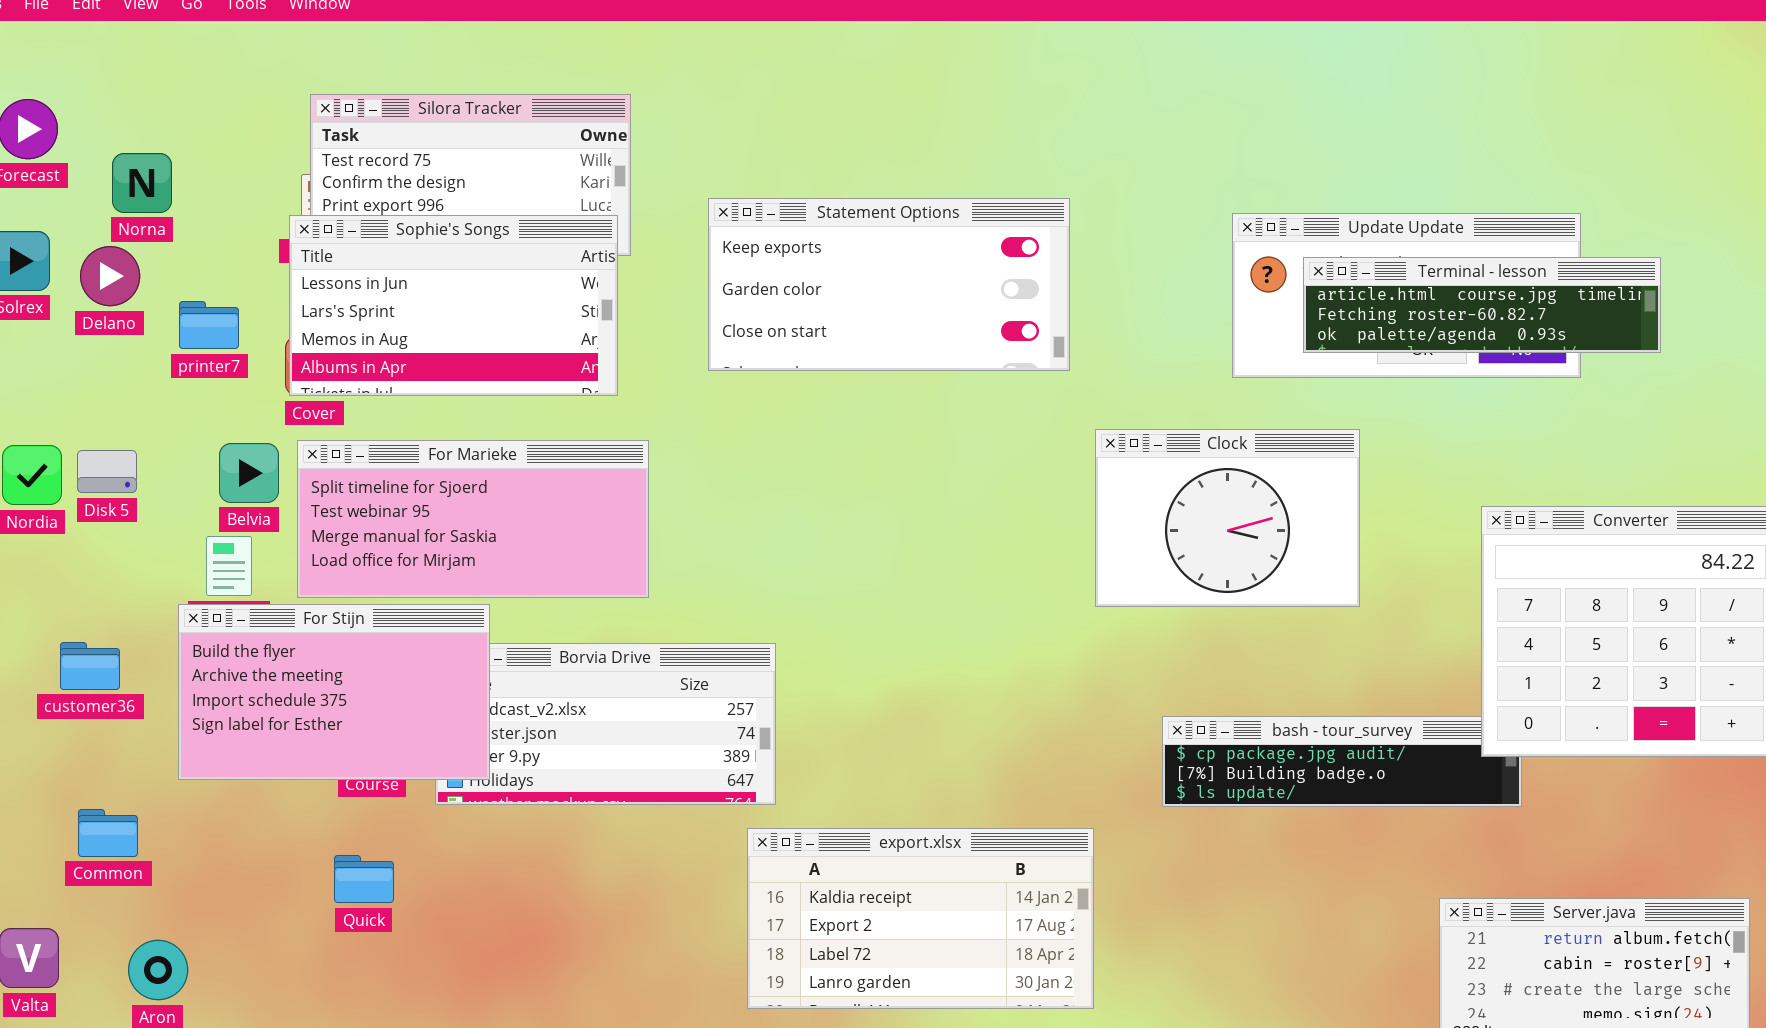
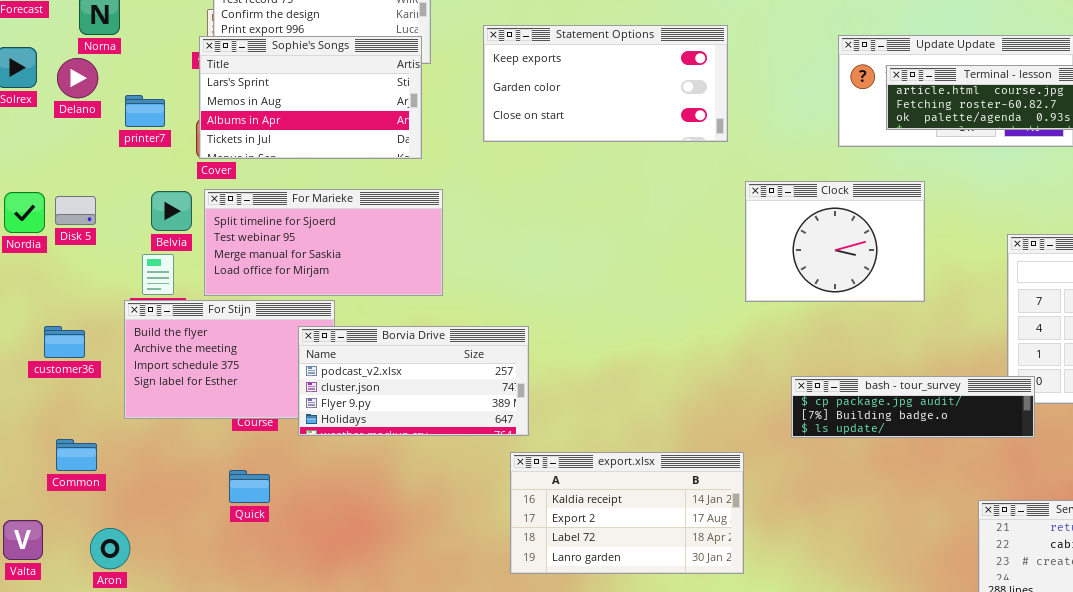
Sophie's Songs: [289,215,618,396] -> [199,36,422,159], scrolled down 1 row
Borvia Drive: [435,643,776,805] -> [298,326,529,436], raised
bash - tour_survey: [1162,716,1522,807] -> [791,376,1035,438], raised

